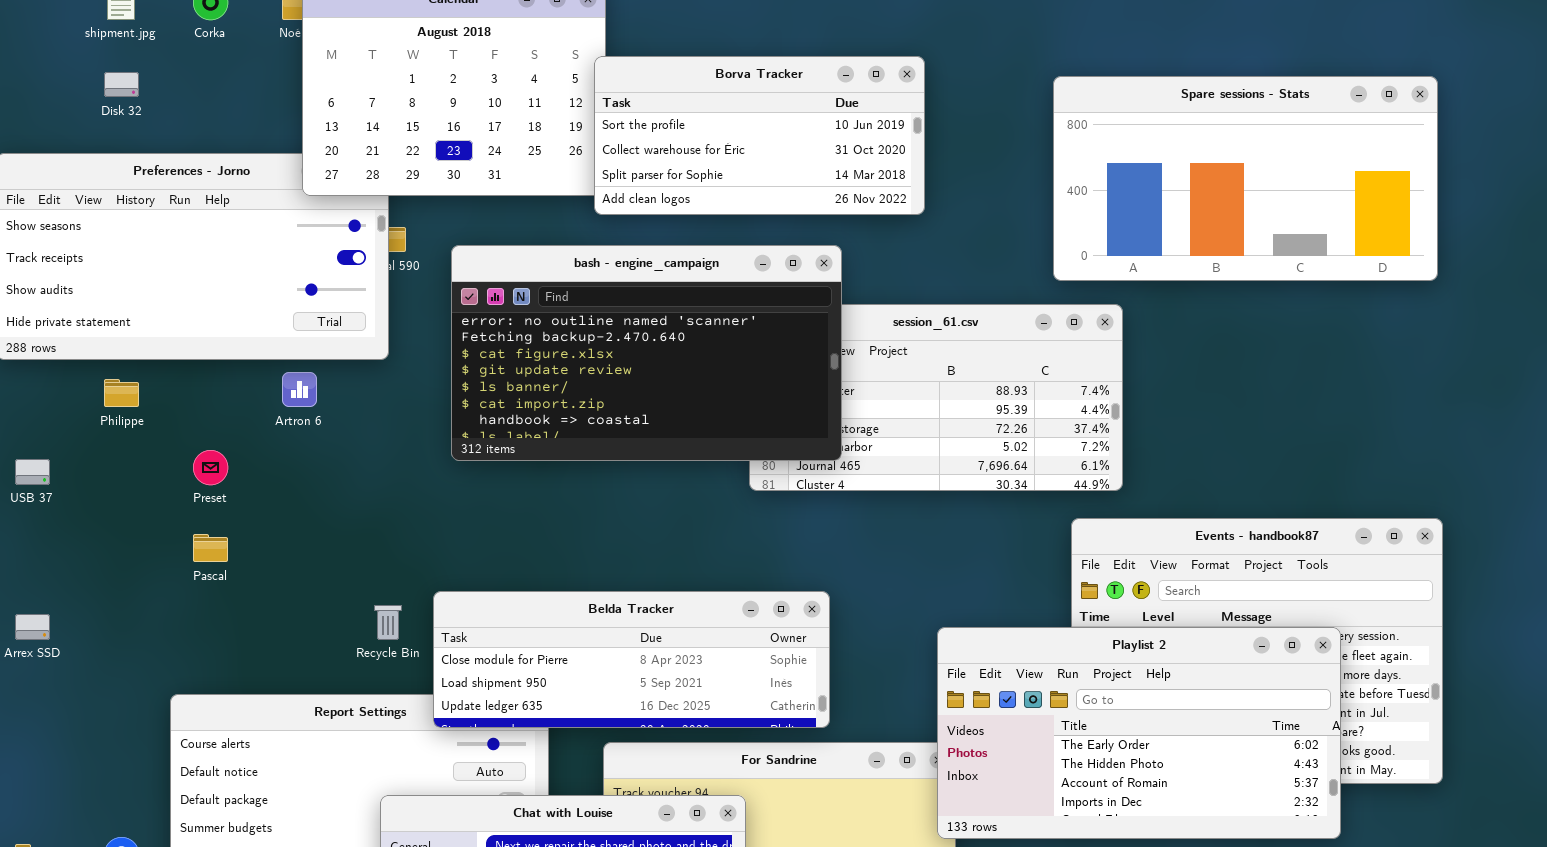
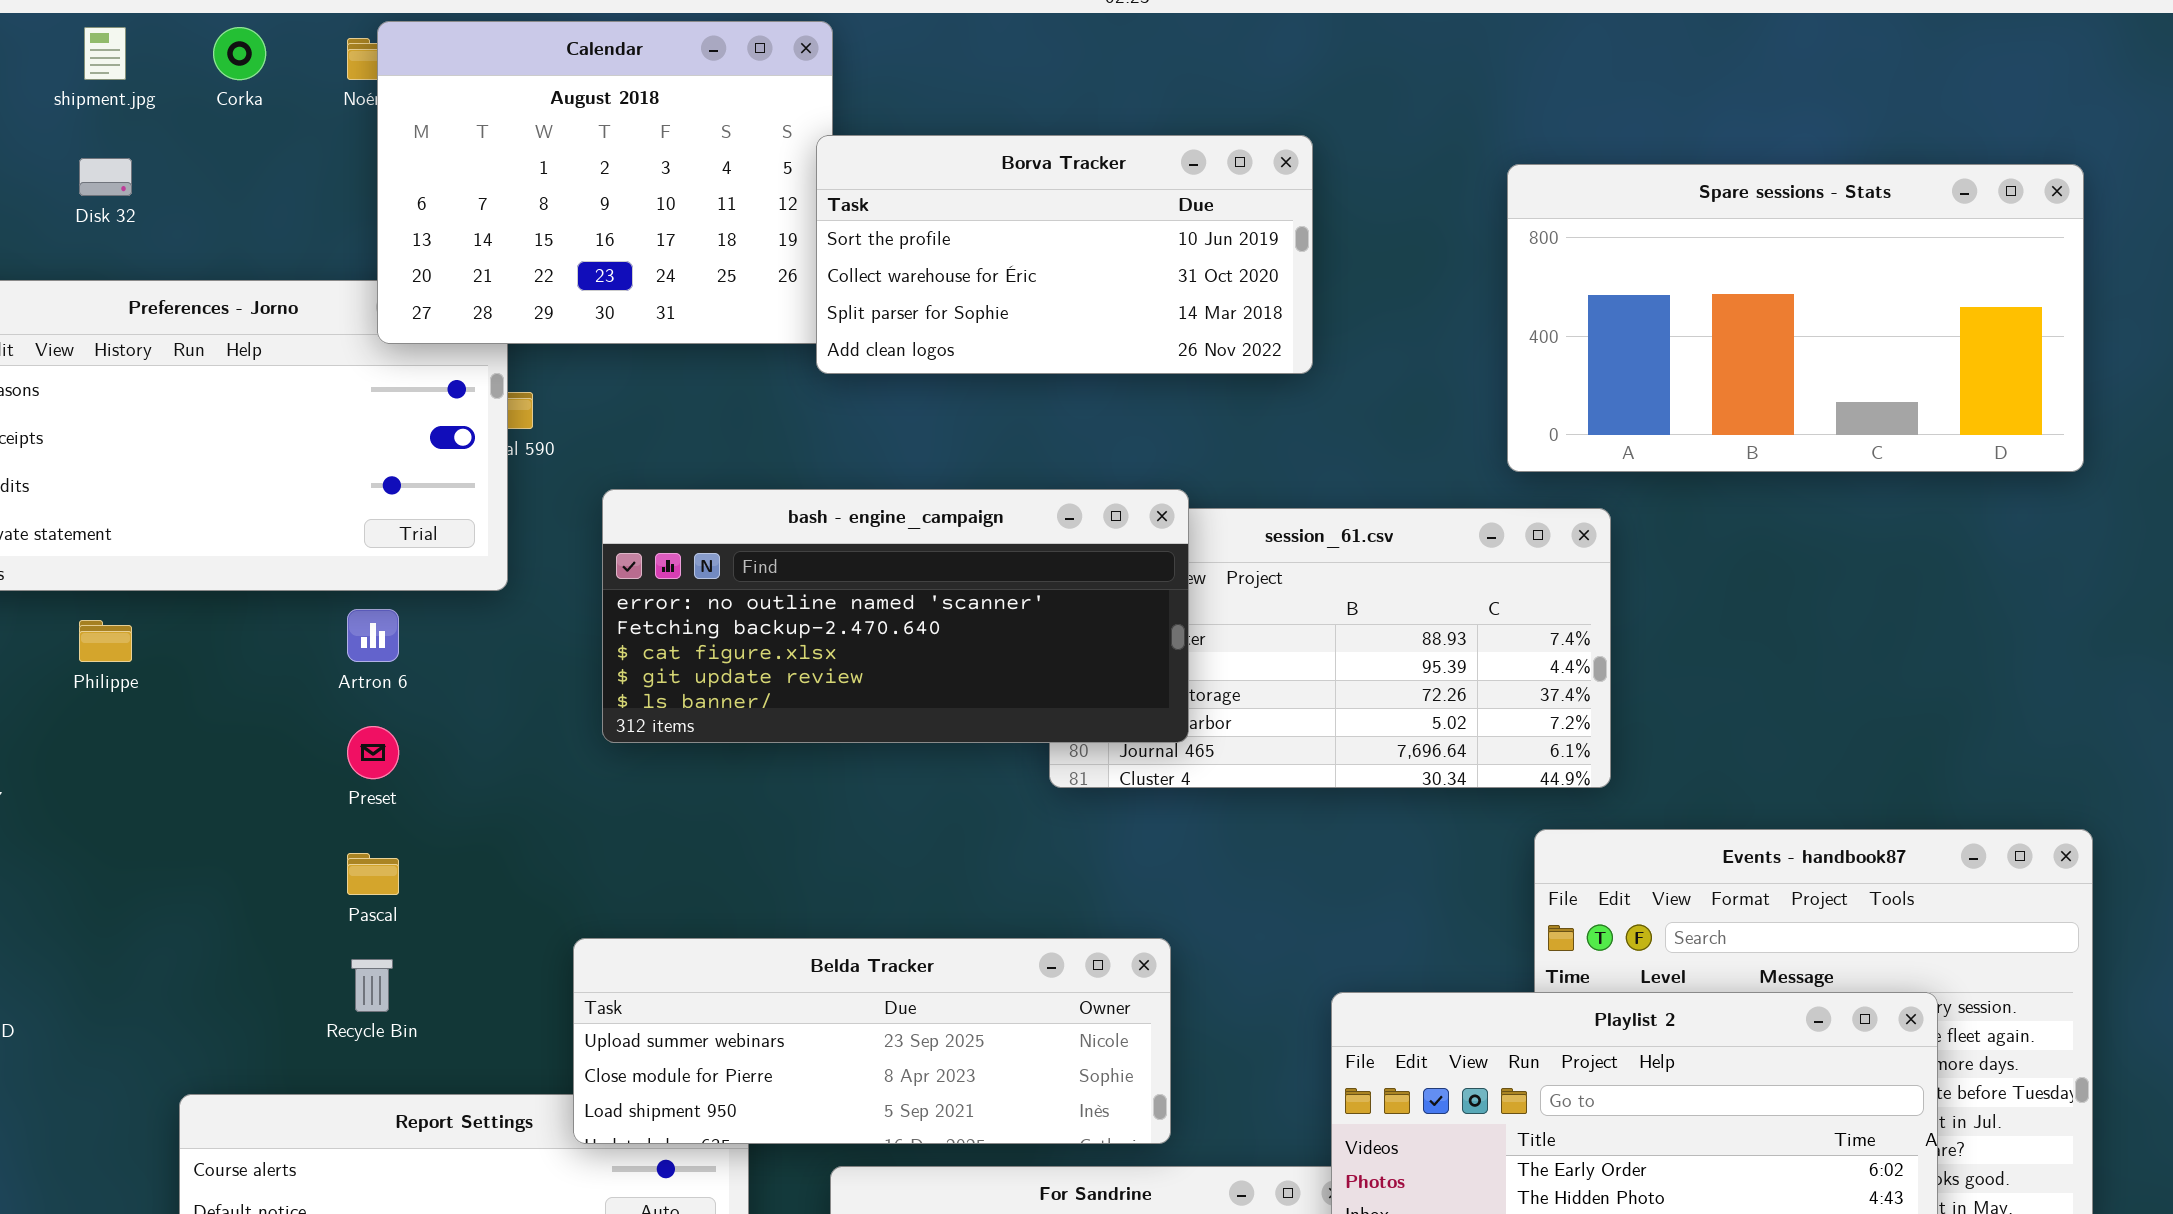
bash - engine_campaign: [451,245,842,461] -> [602,489,1189,743], resized
Preset: [193,450,228,485] -> [347,726,399,779], moved
Pascal: [193,534,228,562] -> [347,853,399,895], moved
Belda Tracker: [433,591,830,728] -> [573,938,1171,1144], scrolled up 1 row
Recycle Bin: [374,605,402,640] -> [351,959,393,1012], moved

